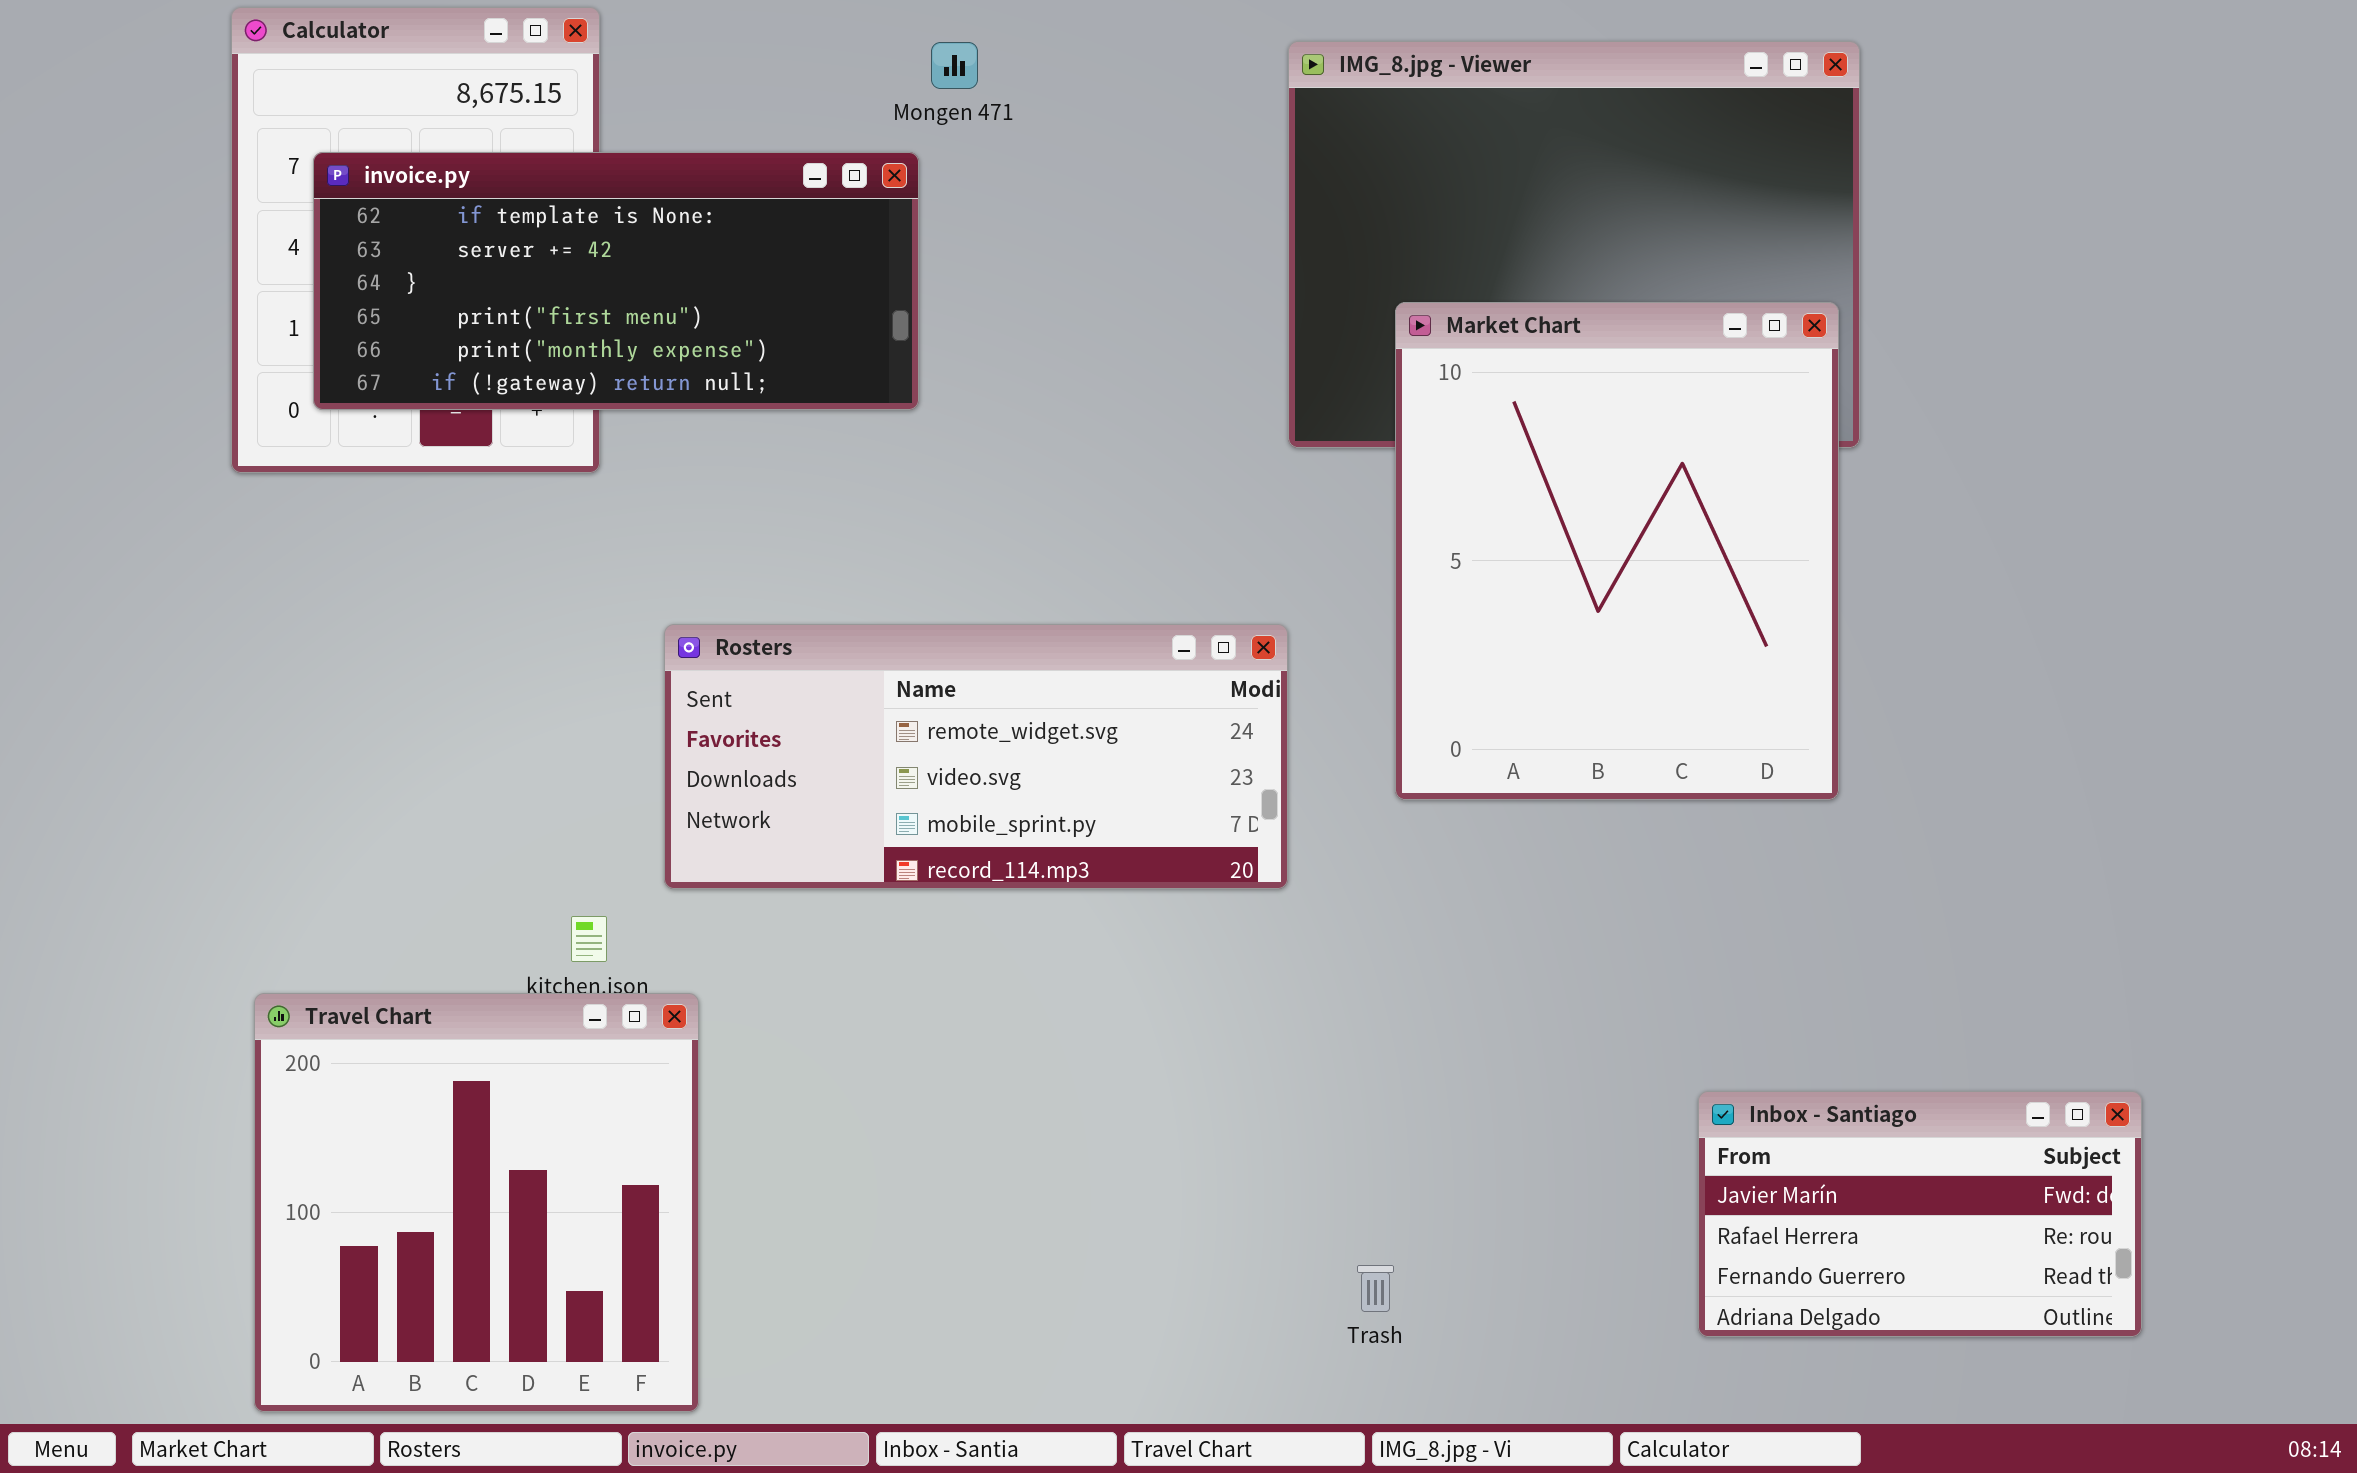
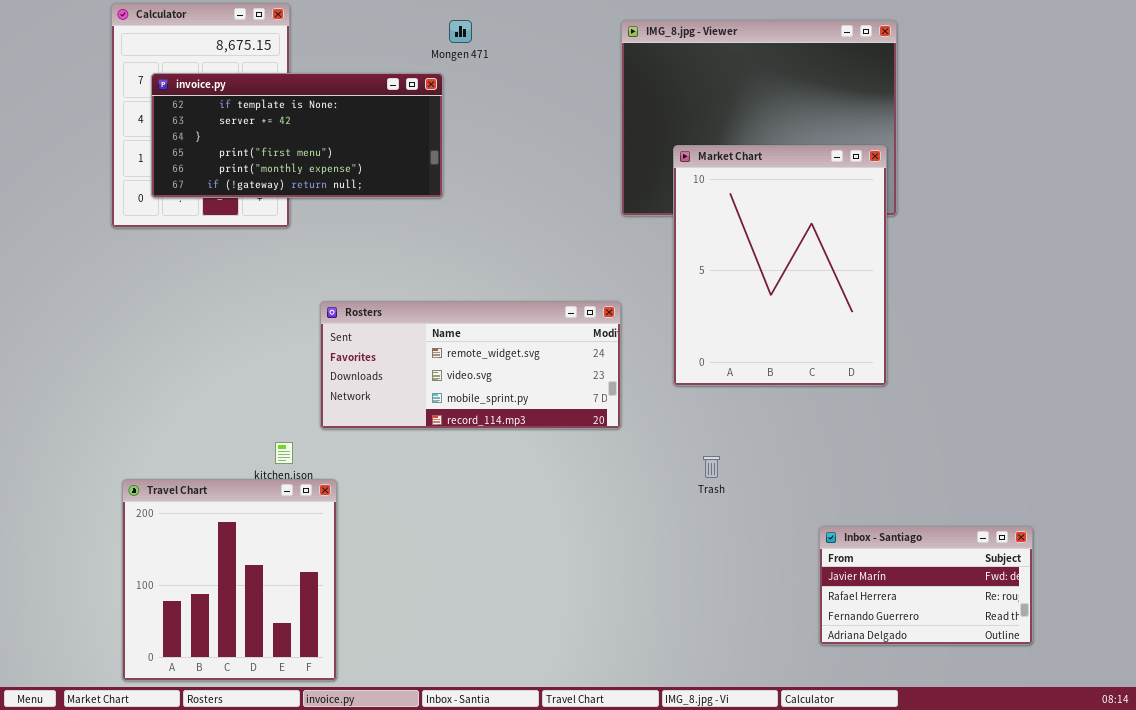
Trash: [1357,1265,1394,1312] -> [703,456,720,478], moved

